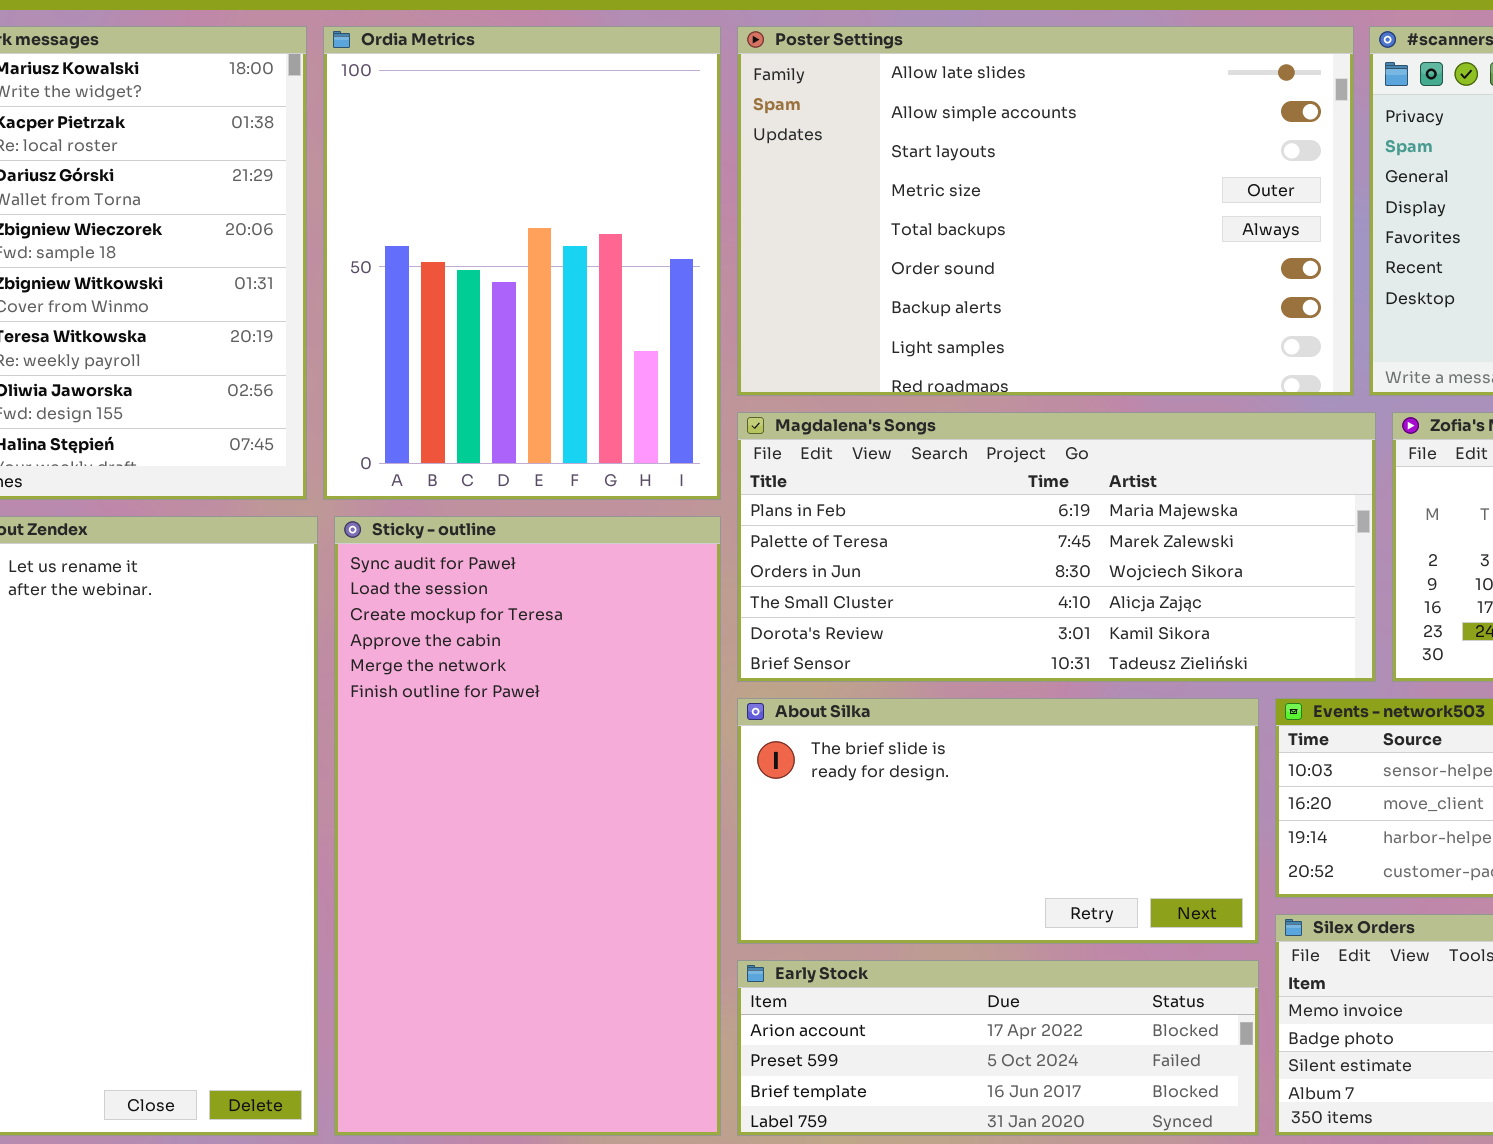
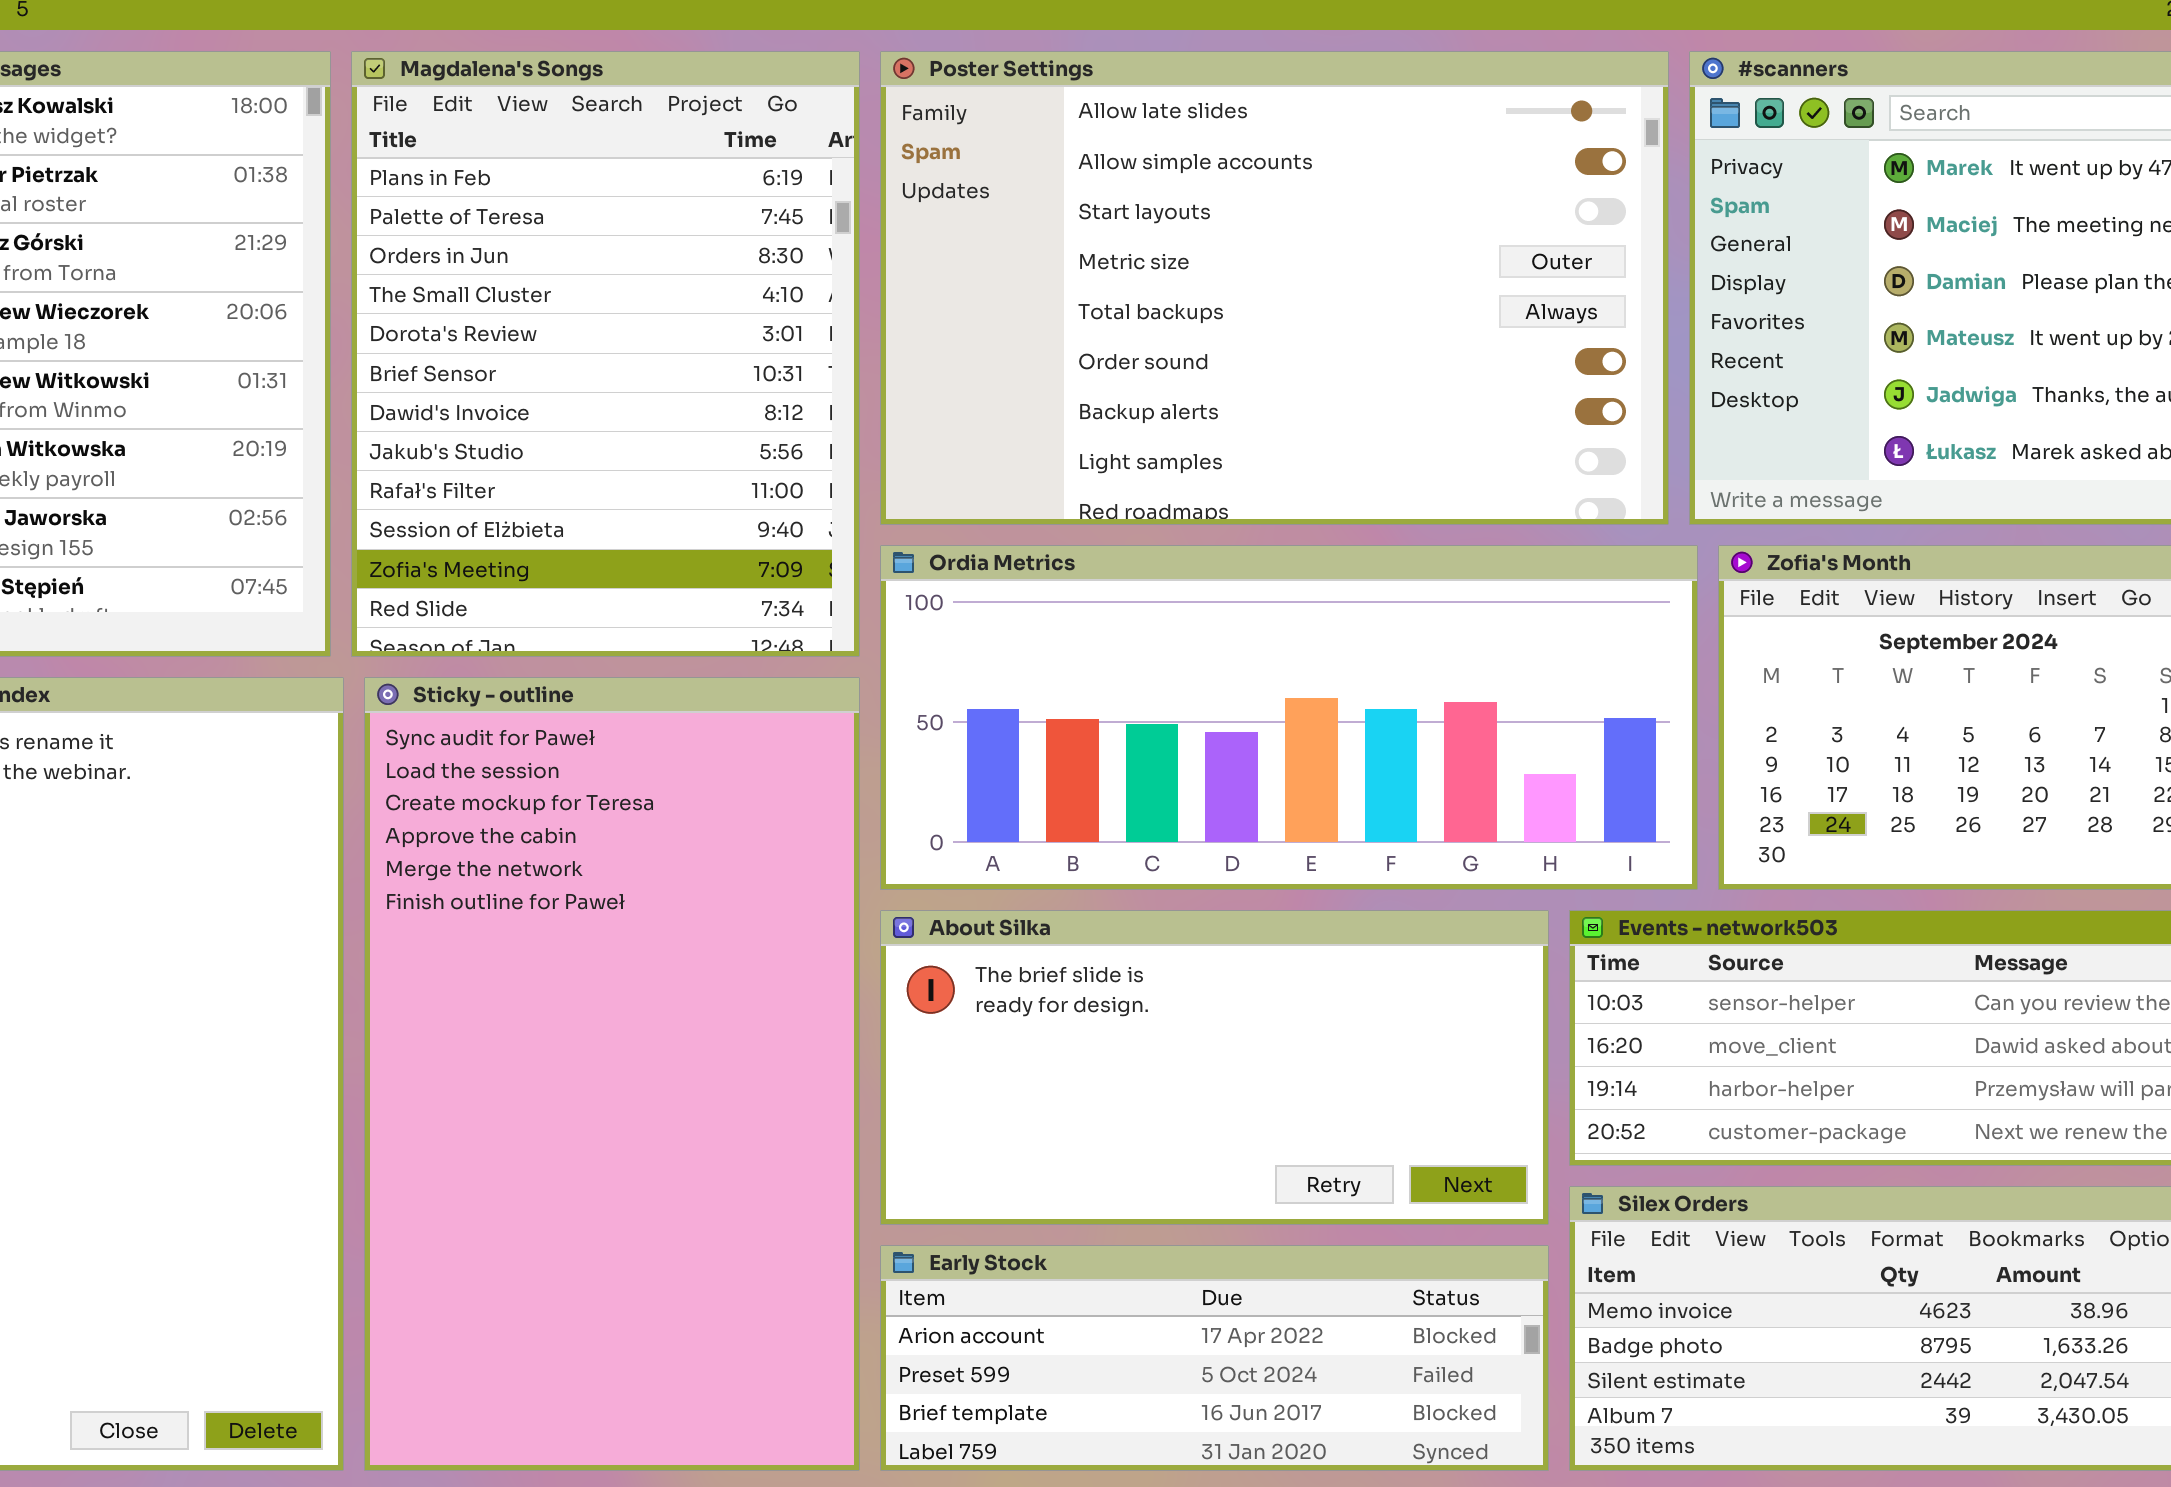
Ordia Metrics: [323,26,721,500] -> [880,545,1698,890], moved, resized
Magdalena's Songs: [737,412,1376,682] -> [351,51,860,657], moved, resized

